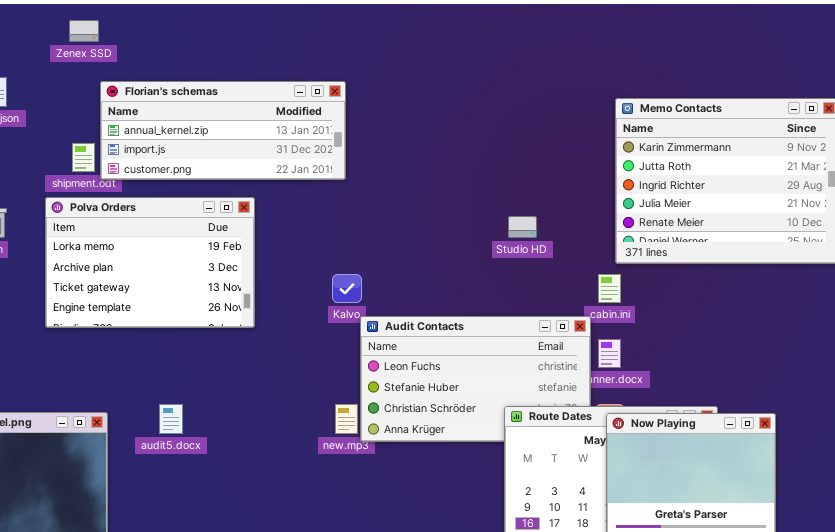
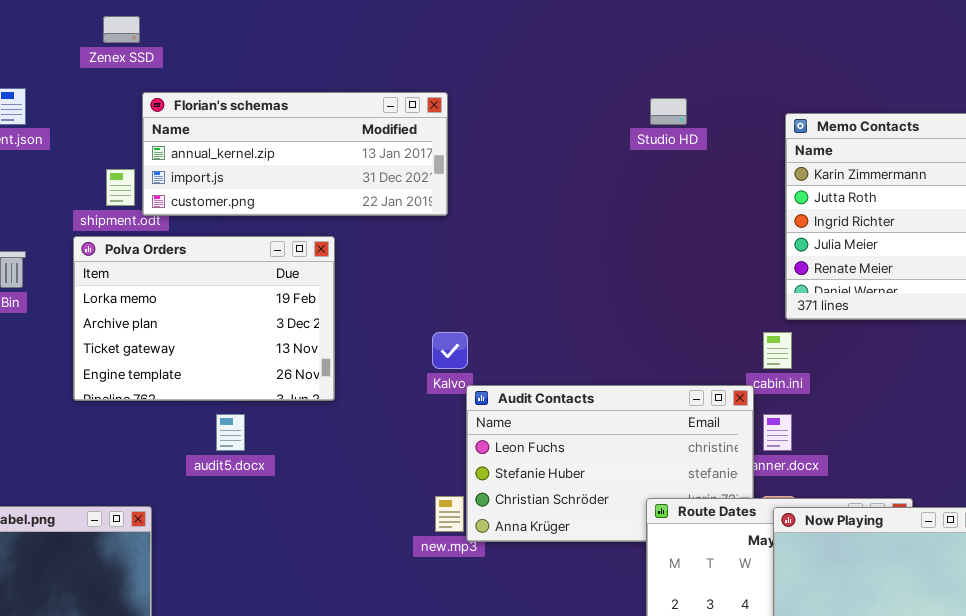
Studio HD: [508,216,537,238] -> [650,98,687,125], moved
audit5.docx: [159,404,183,434] -> [216,414,245,451], moved

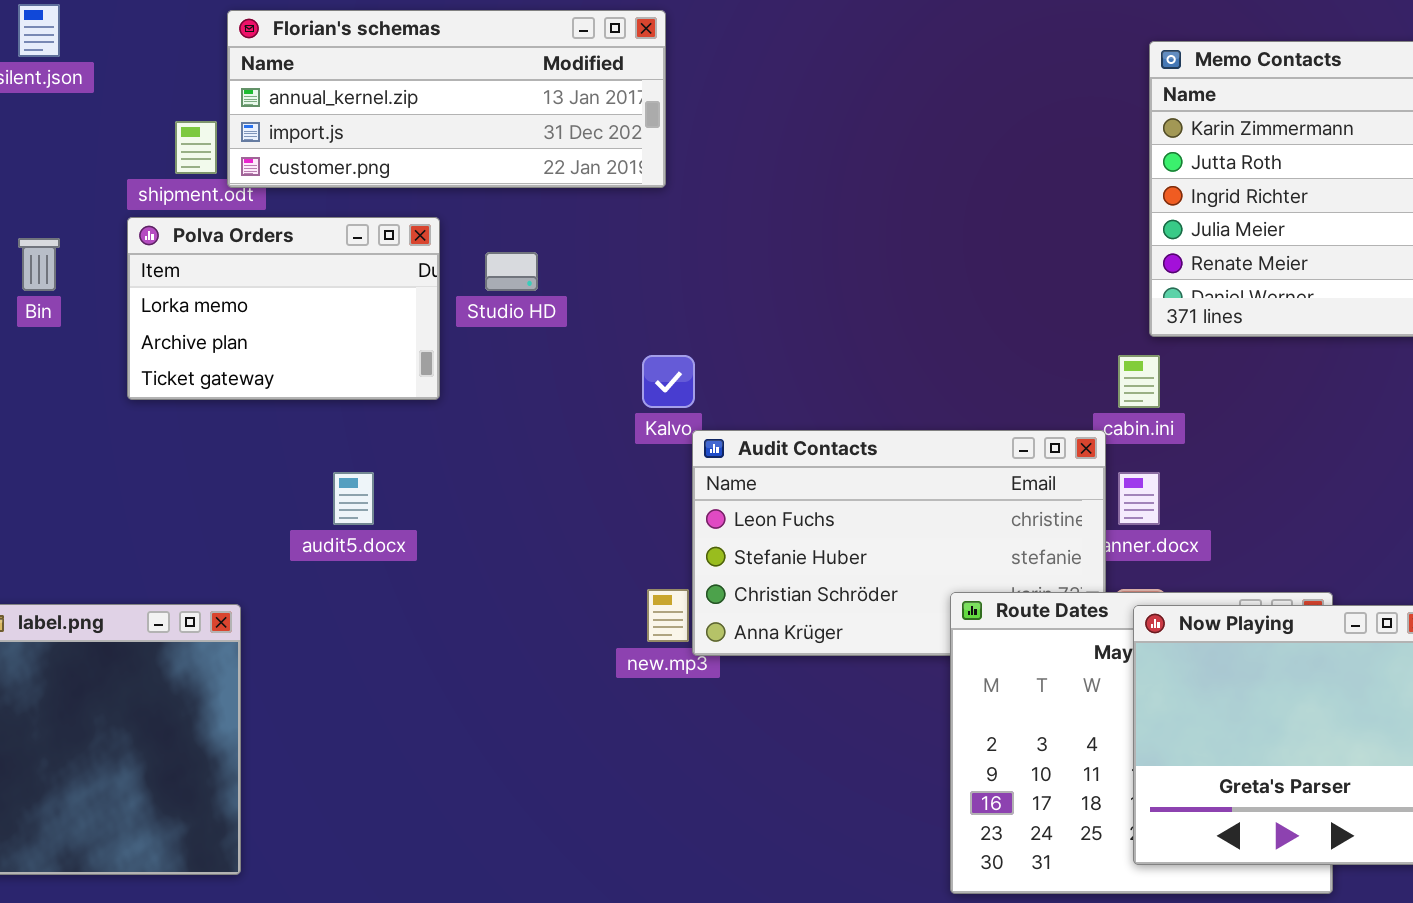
Studio HD: [650,98,687,125] -> [485,252,538,291], moved
Polva Orders: [73,236,335,401] -> [127,217,440,400], resized

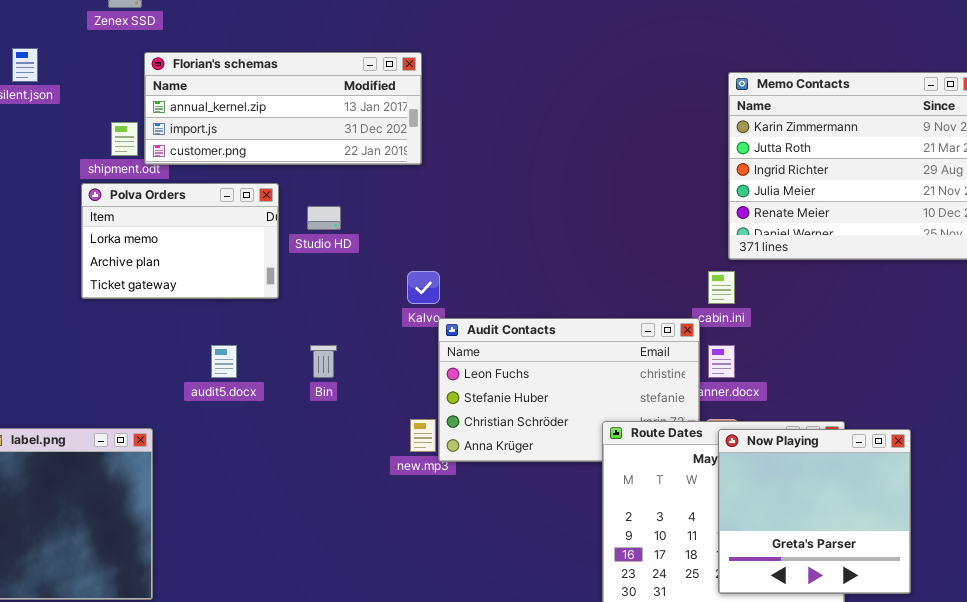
Bin: [18,238,60,291] -> [310,345,337,378], moved

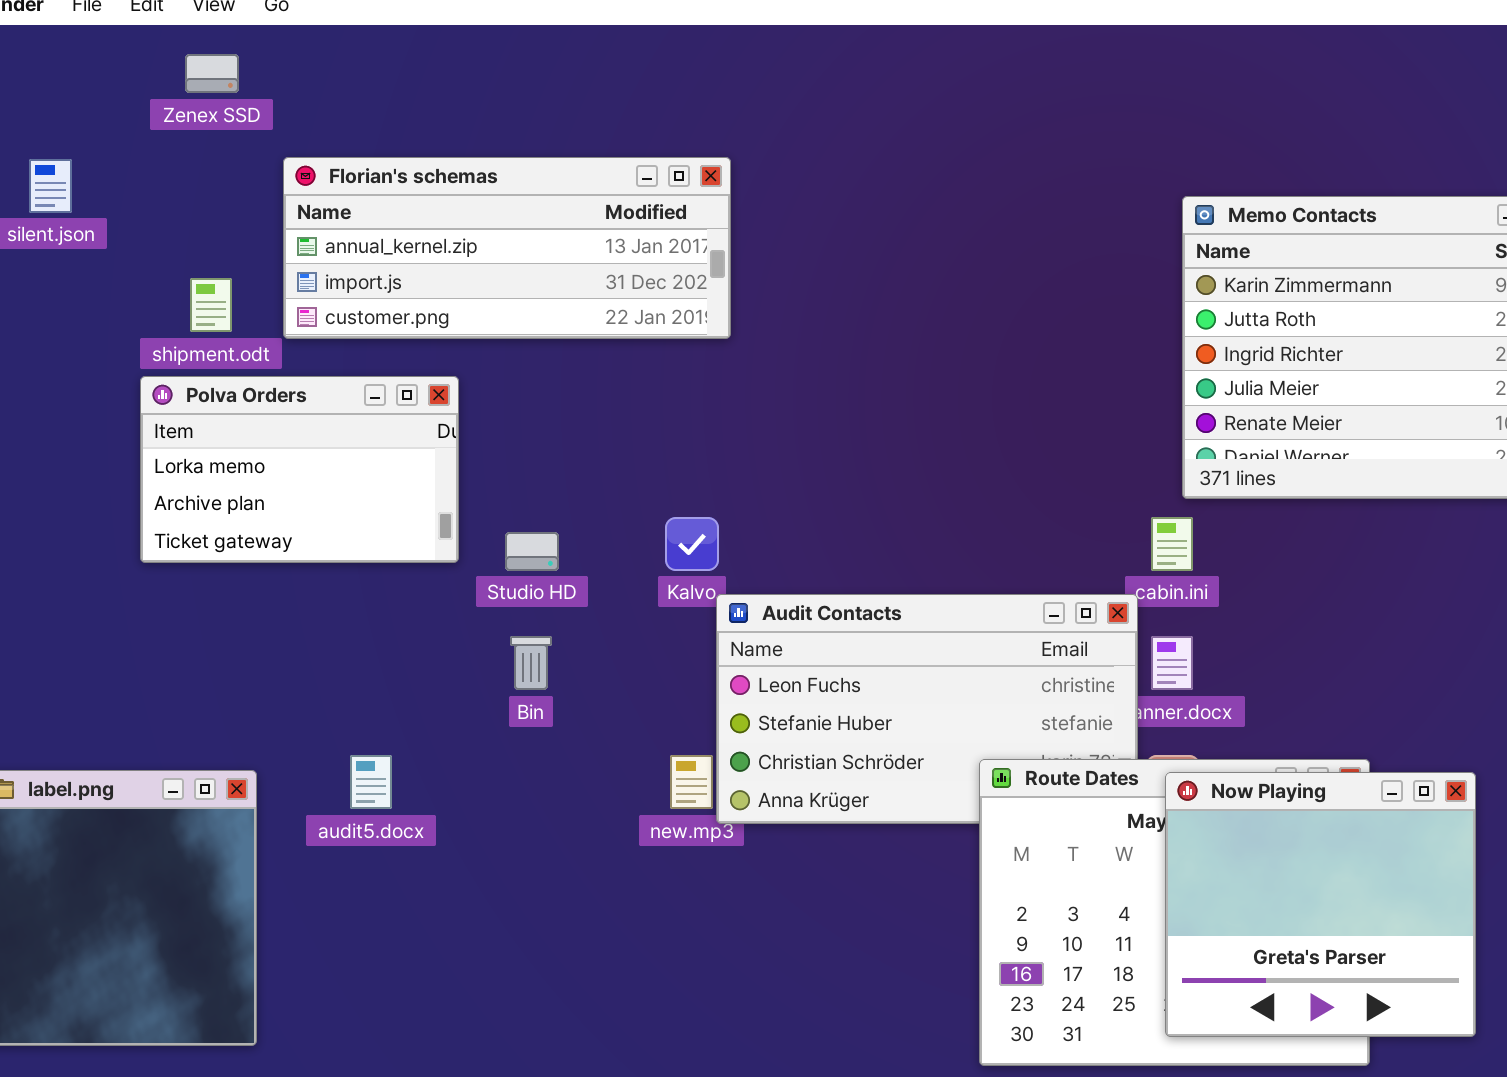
Florian's schemas: [144,52,422,165] -> [283,157,731,339], moved
Studio HD: [307,206,341,230] -> [505,532,559,571], moved
audit5.docx: [211,345,237,378] -> [350,755,392,809], moved

